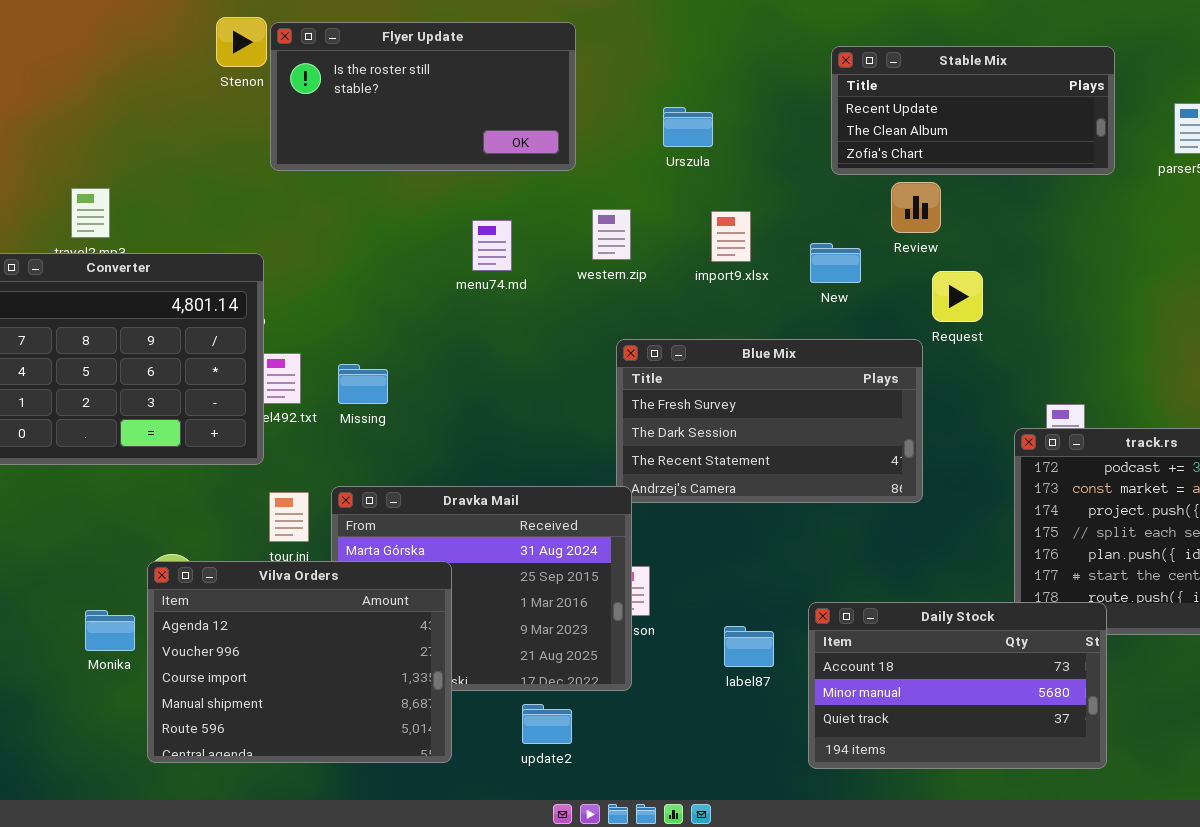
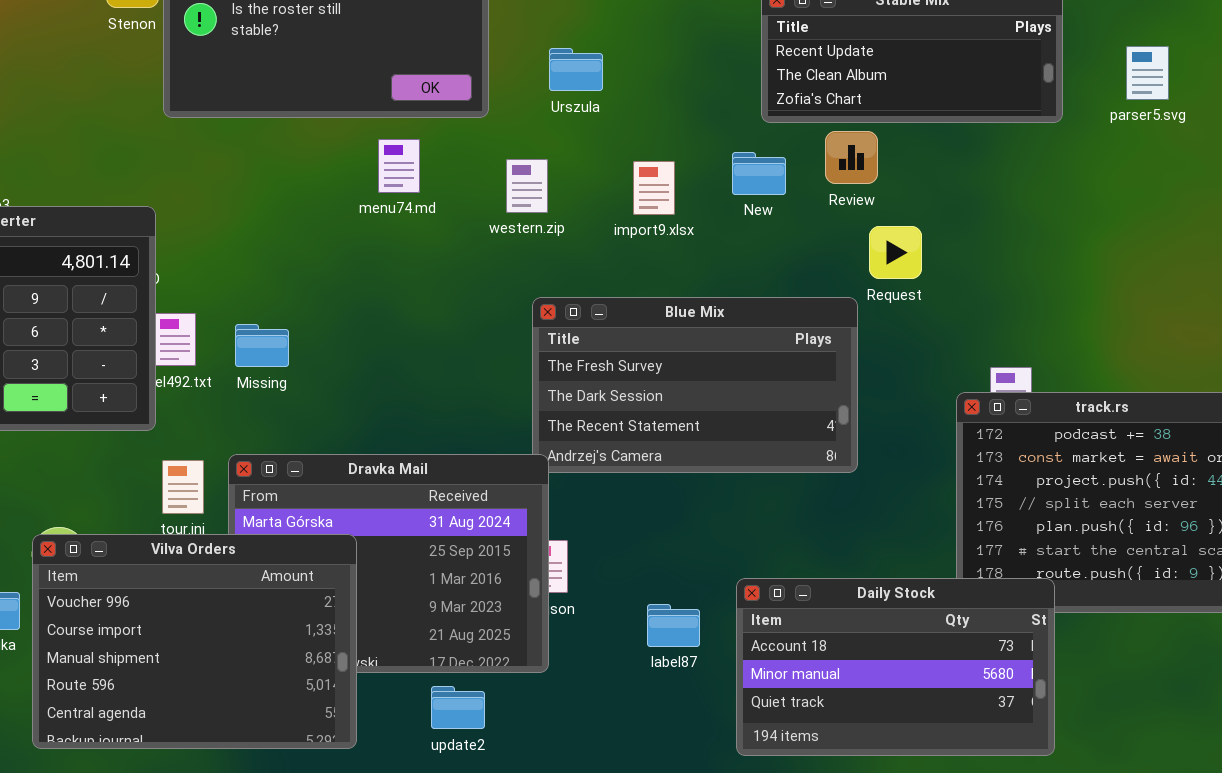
Urszula: [663,107,713,147] -> [549,48,603,91], moved
menu74.md: [472,220,512,271] -> [378,139,420,193], moved
New: [810,243,861,283] -> [732,152,786,195], moved
Vilva Orders: [147,561,452,763] -> [32,534,357,749], scrolled down 1 row

